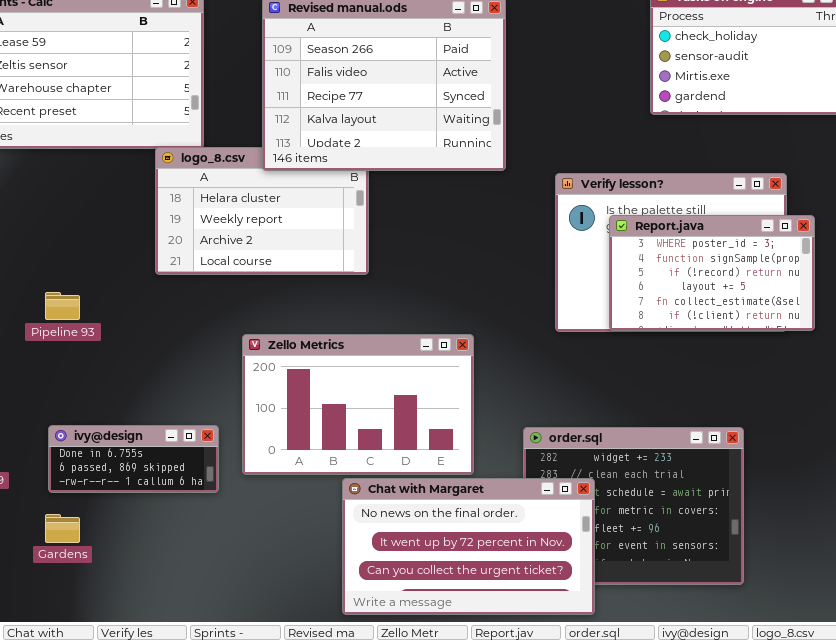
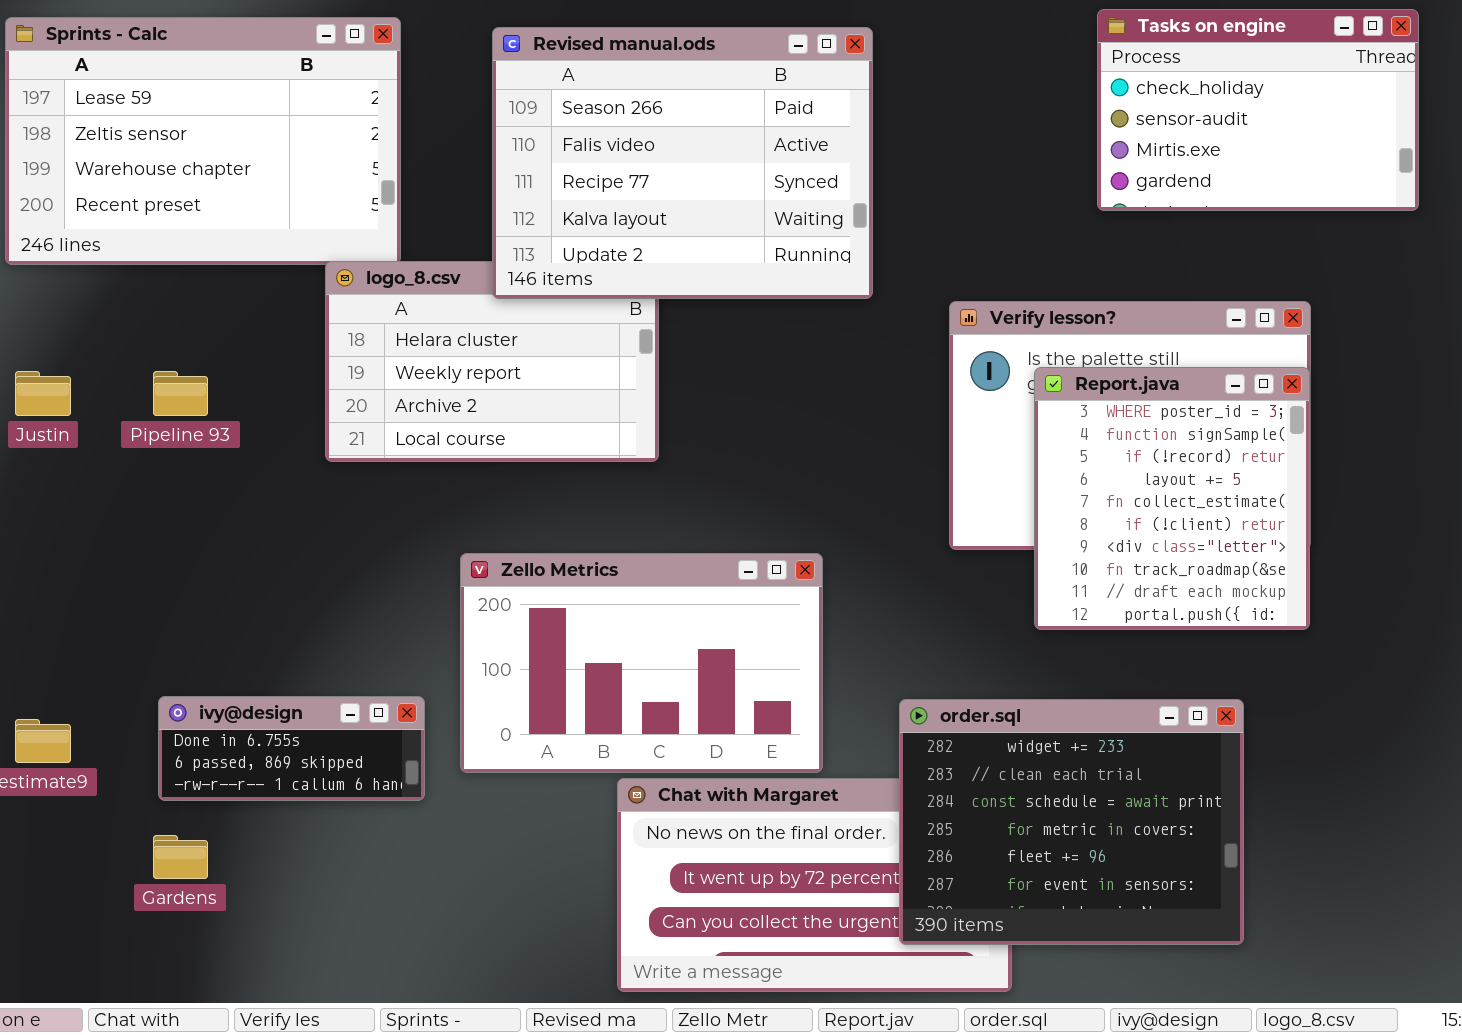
Report.java: [609,215,815,331] -> [1034,367,1310,630], resized
Pipeline 93: [45,292,80,320] -> [153,371,208,416], moved
order.sql: [523,427,744,585] -> [899,699,1244,945], raised

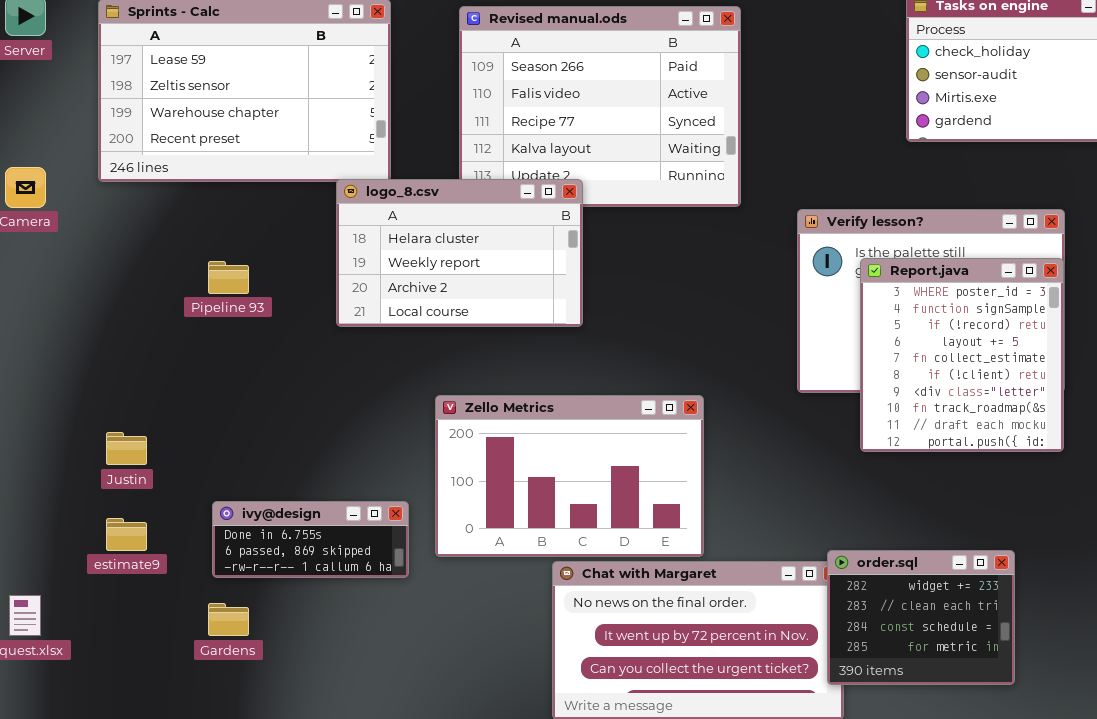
logo_8.csv: [325,261,659,462] -> [336,179,583,327], raised
Justin: [15,371,71,416] -> [106,432,147,465], moved
order.sql: [899,699,1244,945] -> [827,550,1015,685], resized

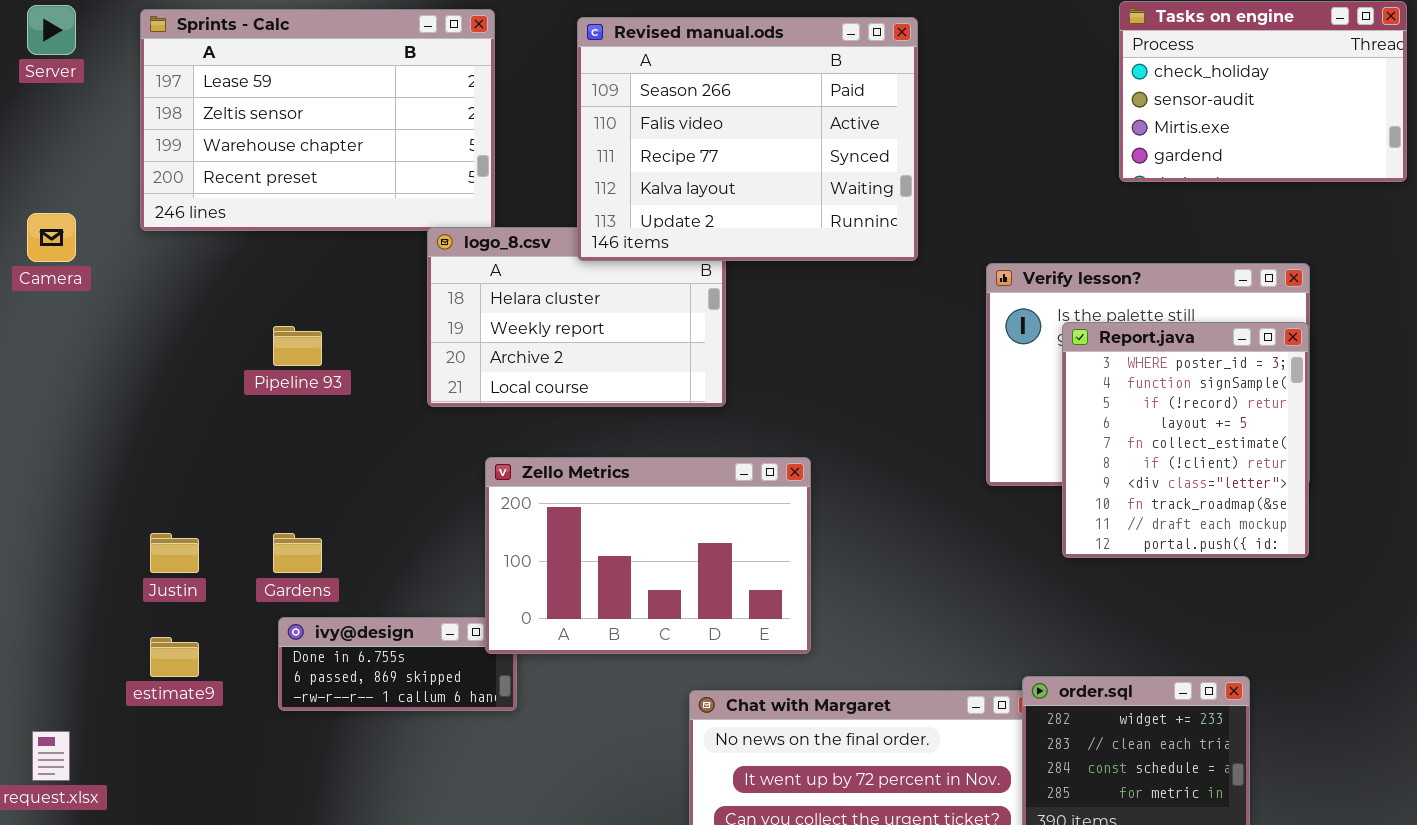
Revised manual.ods: [459,6,741,207] -> [577,17,918,261], raised
Zello Metrics: [435,395,704,557] -> [485,457,811,654], moved
Gardens: [208,603,249,636] -> [273,533,322,573], moved

